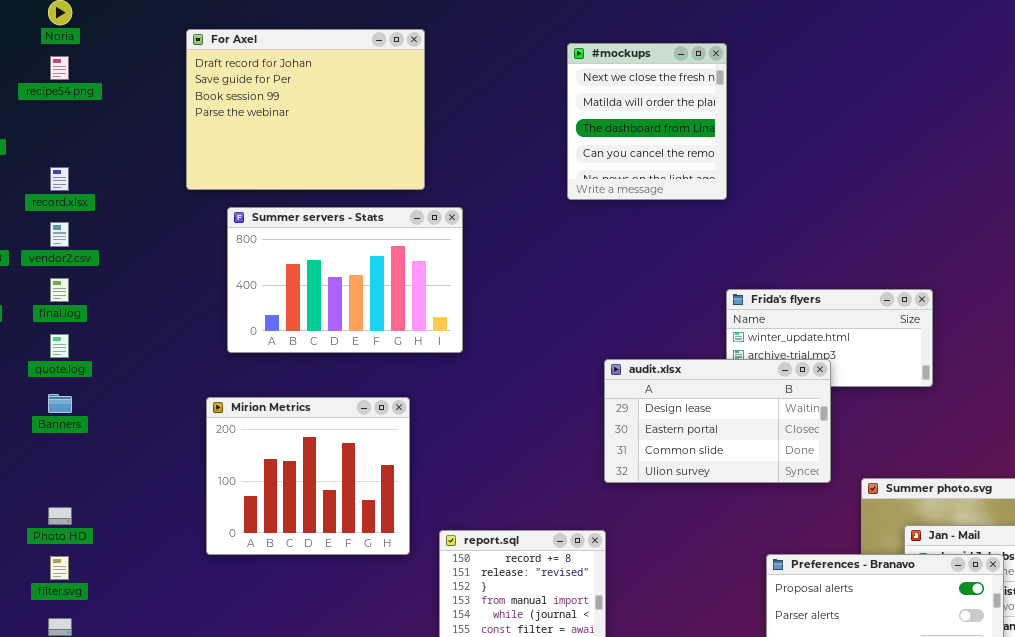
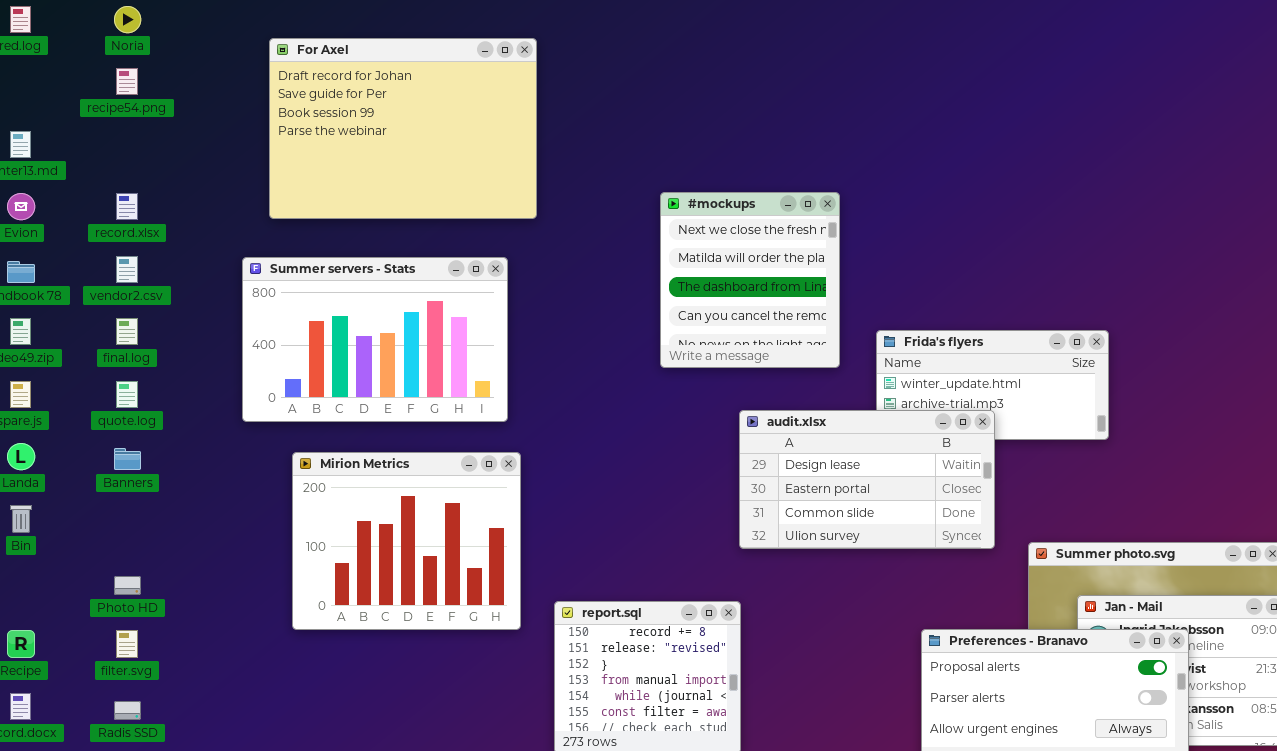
#mockups: [567,43,727,200] -> [660,192,840,368], moved
Summer servers - Stats: [227,207,463,353] -> [242,257,508,422], moved

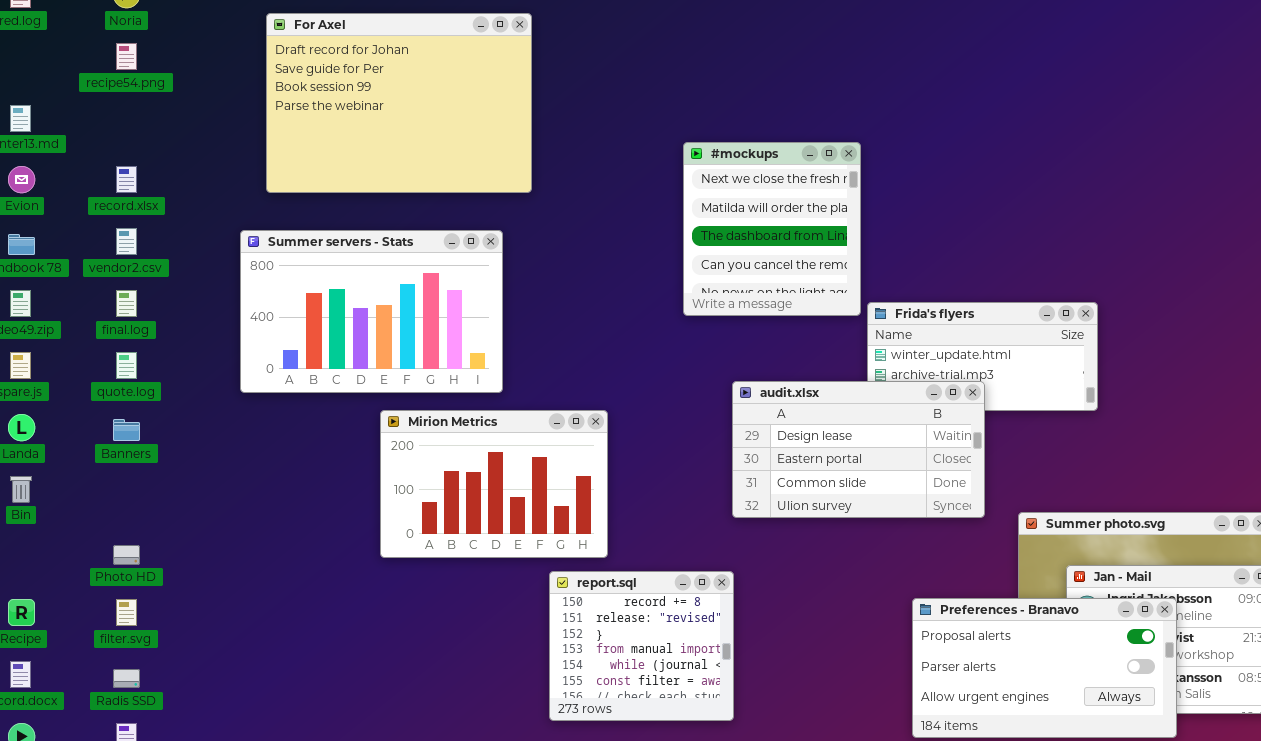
#mockups: [660,192,840,368] -> [683,142,861,316], moved
Mirion Metrics: [292,452,521,630] -> [380,410,608,558], moved, resized

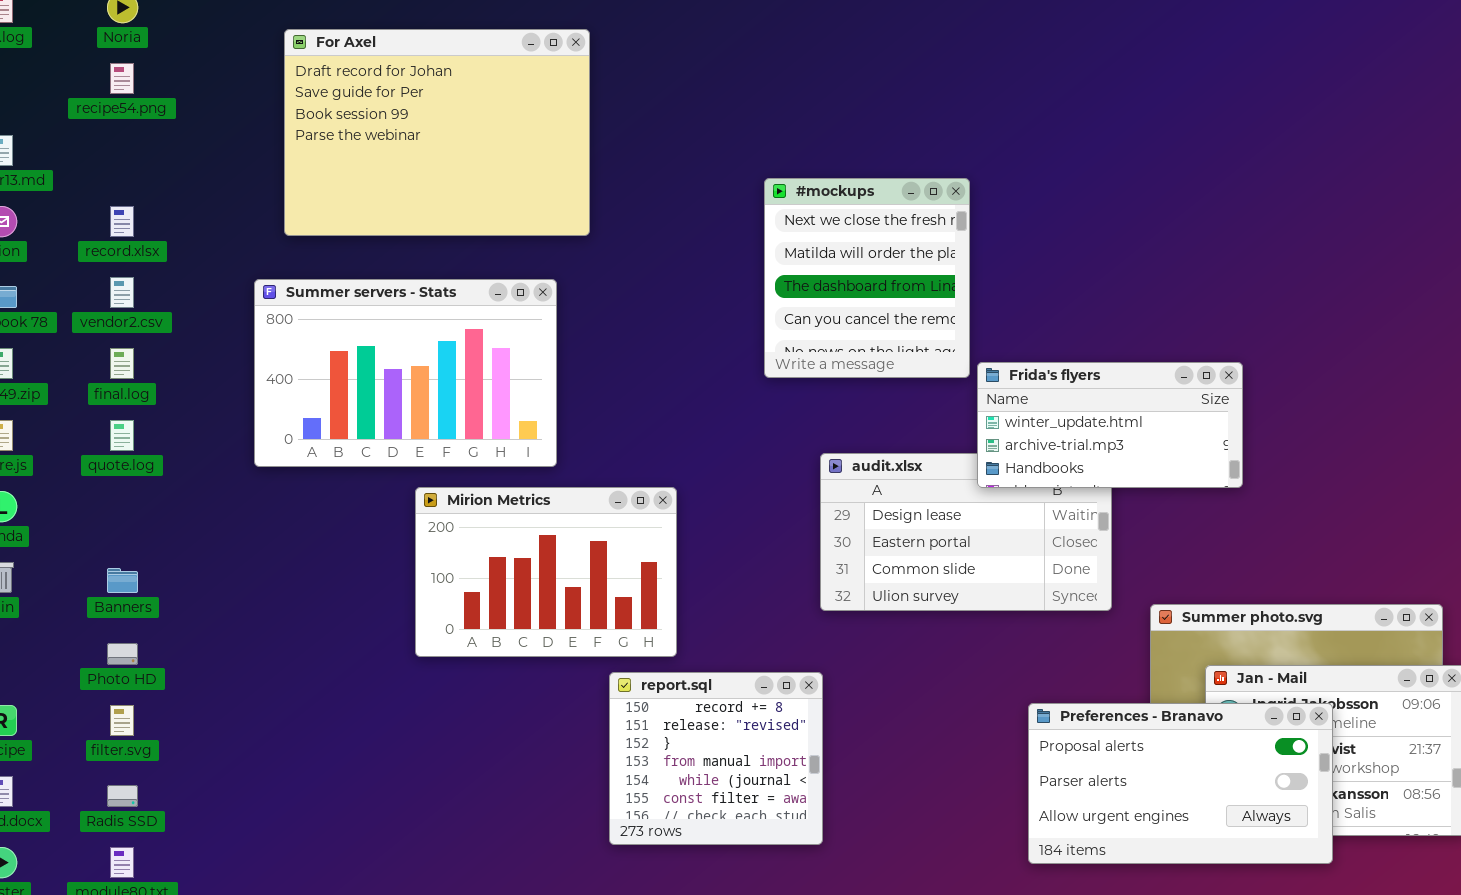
Frida's flyers: [867,302,1098,411] -> [977,362,1243,488], raised
Banners: [113,419,140,441] -> [107,568,138,593], moved

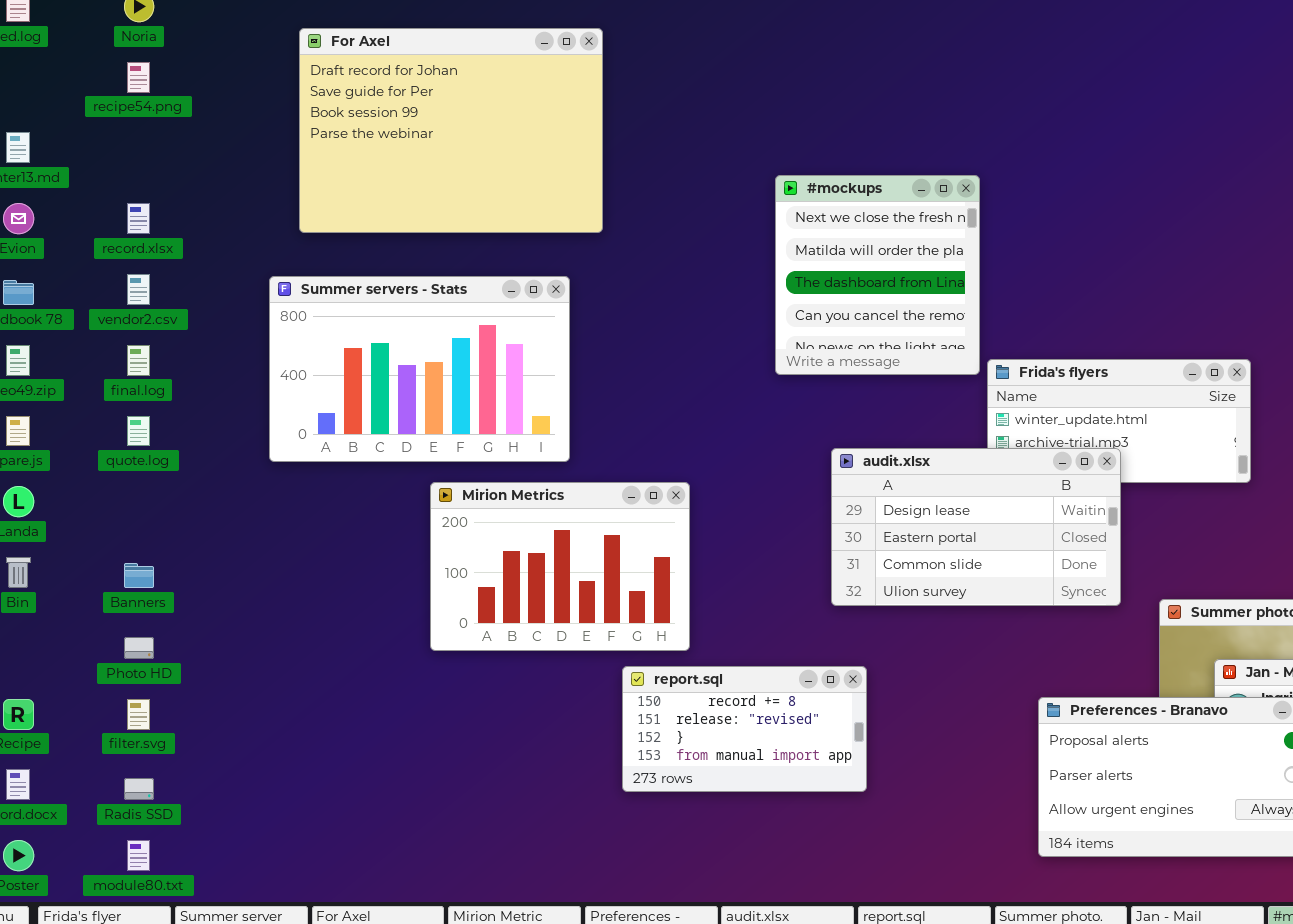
audit.xlsx: [820,453,1112,611] -> [831,448,1121,606], raised
report.sql: [609,672,823,845] -> [622,666,867,792], resized

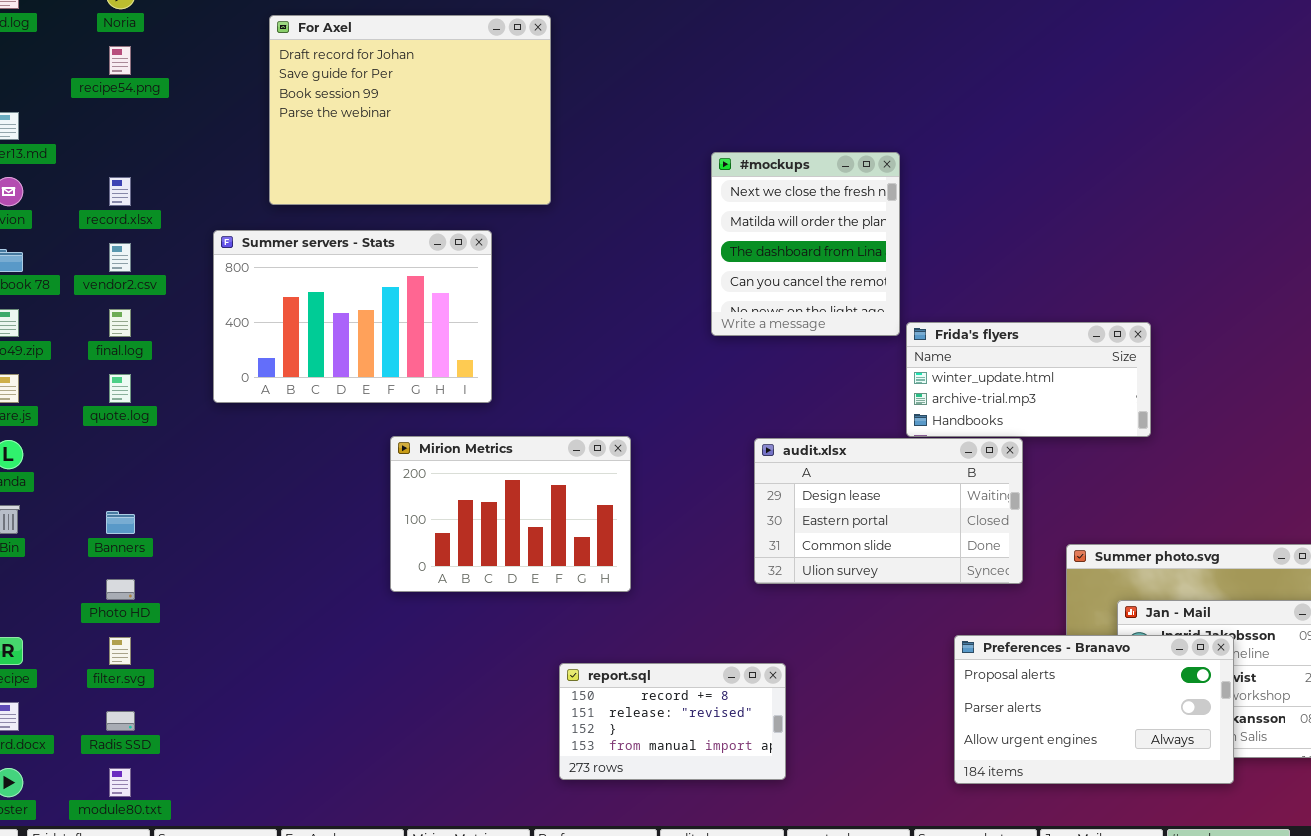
Summer servers - Stats: [269,276,570,462] -> [213,230,492,403], moved
audit.xlsx: [831,448,1121,606] -> [754,438,1023,584], moved
report.sql: [622,666,867,792] -> [559,663,786,780], moved

